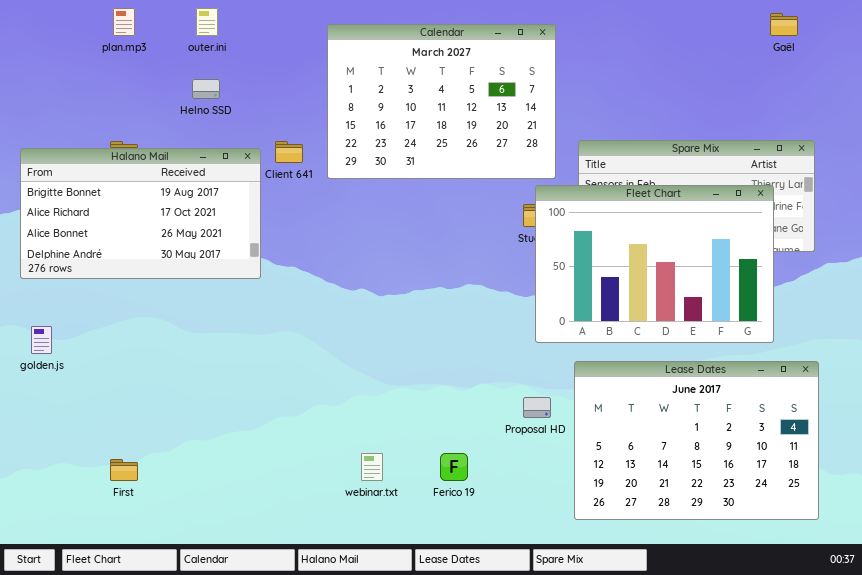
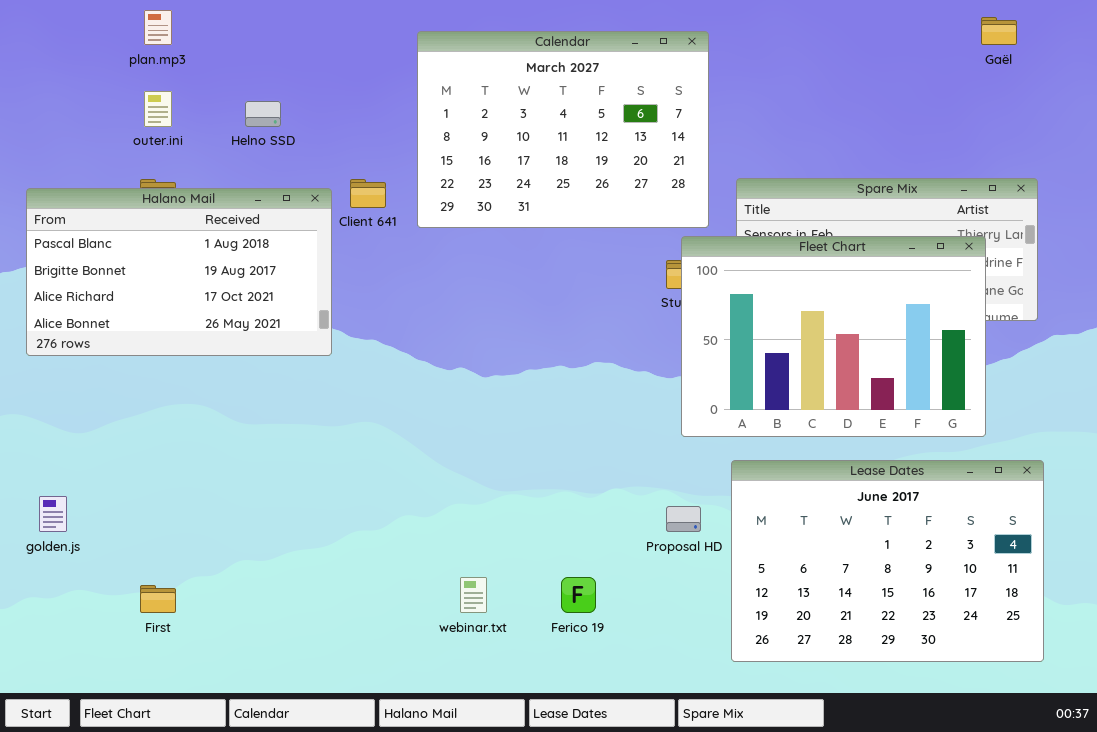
outer.ini: [196,8,218,36] -> [144,91,172,127], moved
Halano Mail: [20,148,261,279] -> [26,188,332,356], scrolled up 1 row
golden.js: [31,326,52,354] -> [39,496,67,532], moved

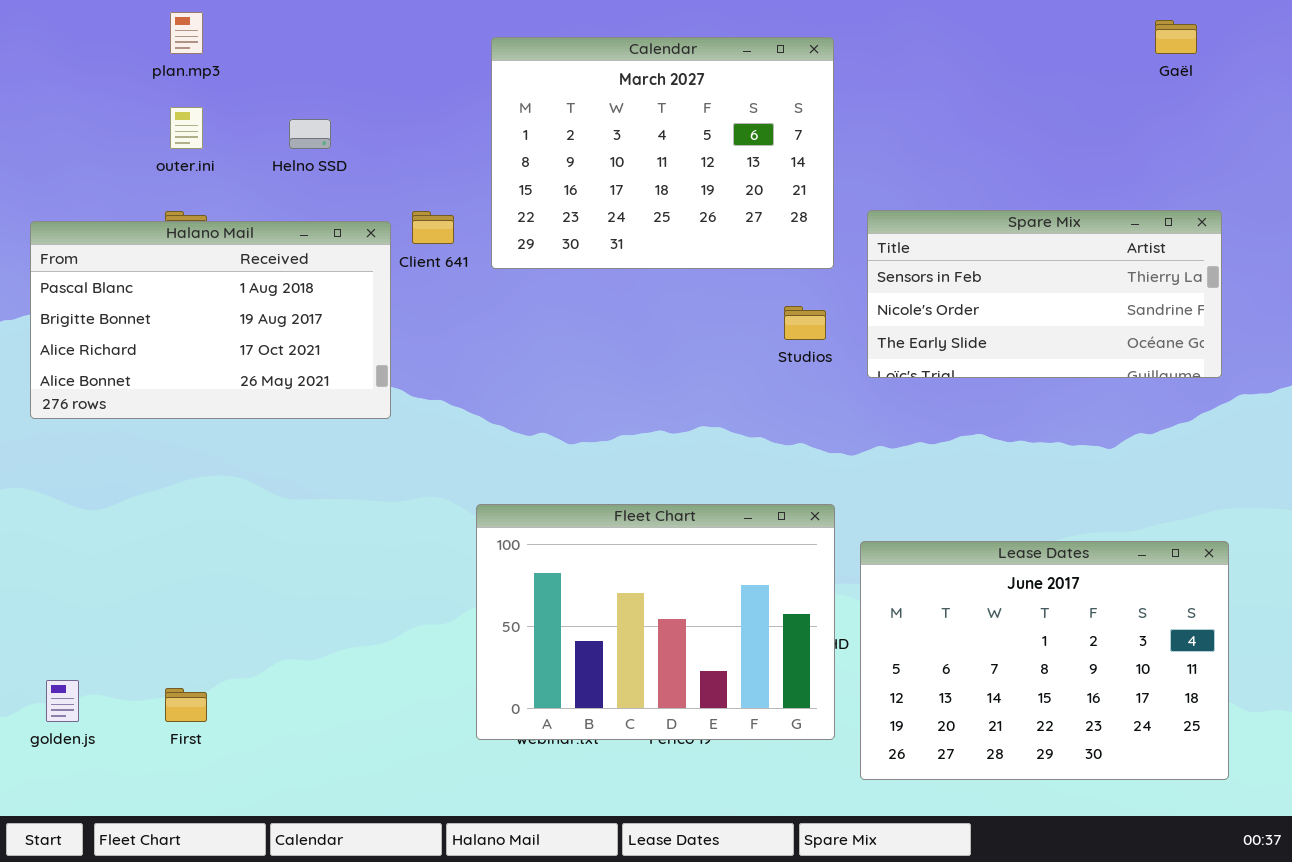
Fleet Chart: [681,236,986,437] -> [476,504,835,740], moved
golden.js: [39,496,67,532] -> [46,680,79,722], moved

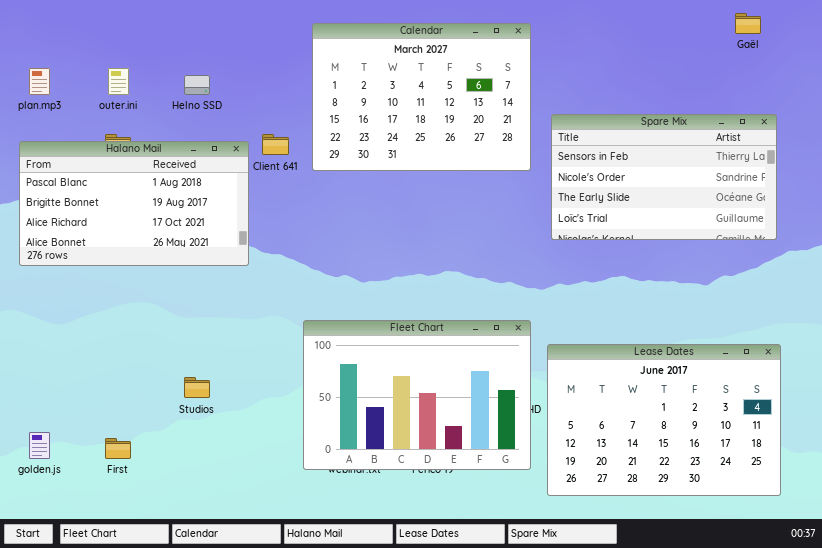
plan.mp3: [170,12,203,54] -> [29,68,50,95], moved
Spare Mix: [867,210,1222,378] -> [551,114,777,240], resized
Studios: [784,306,826,340] -> [184,377,210,398], moved

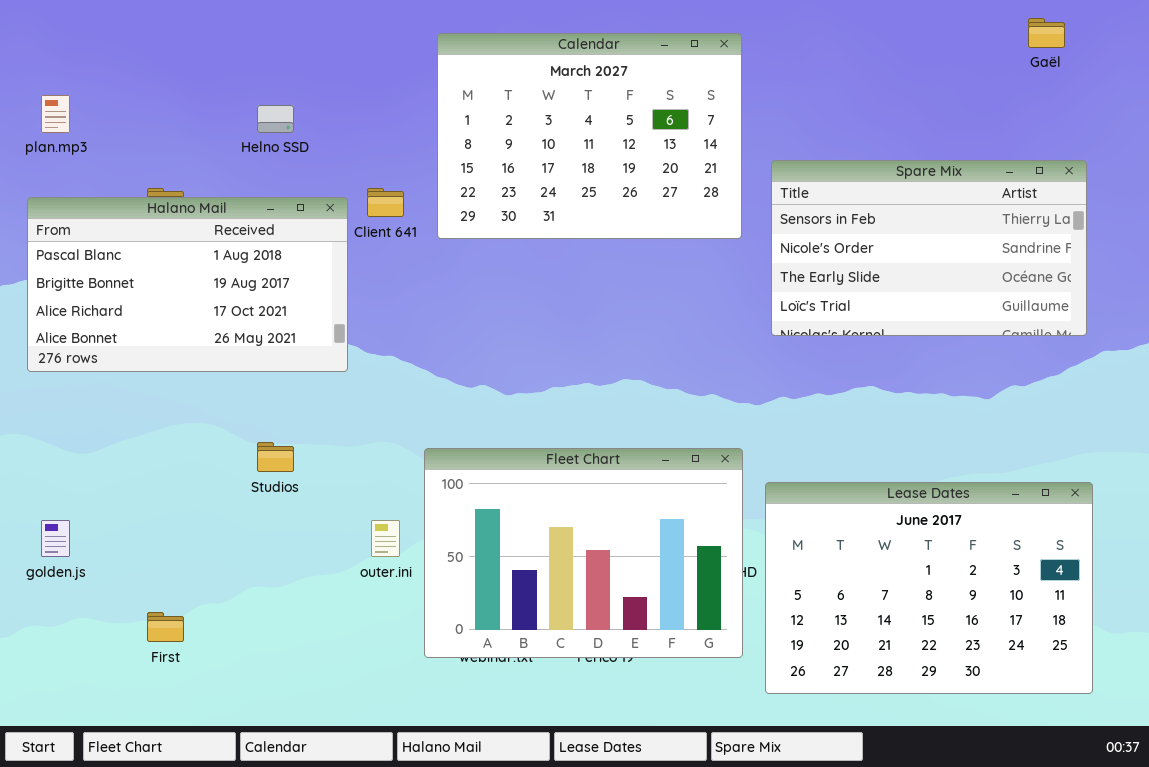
outer.ini: [108,68,129,95] -> [371,520,400,557], moved
Studios: [184,377,210,398] -> [257,442,294,472], moved
golden.js: [29,432,50,459] -> [41,520,70,557], moved

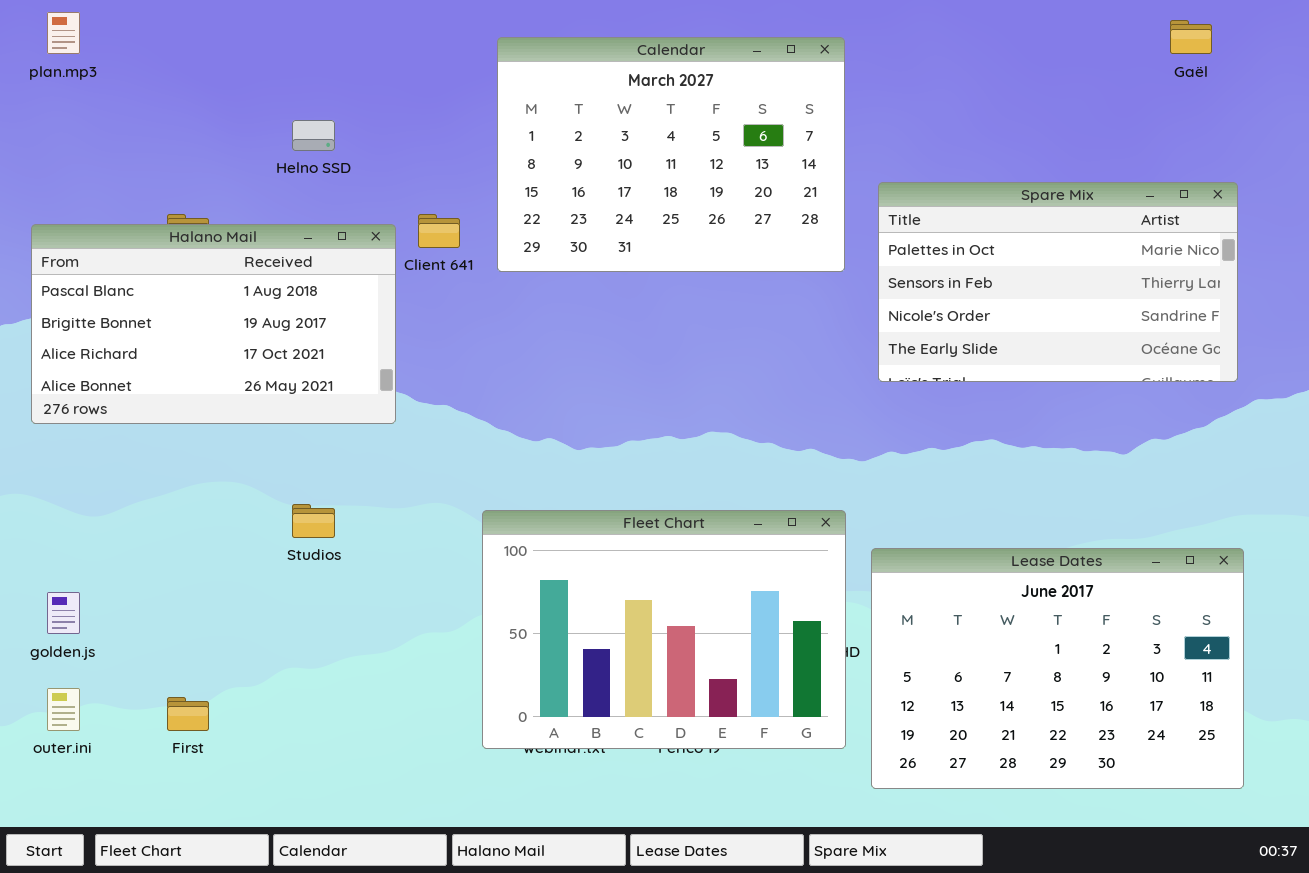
plan.mp3: [41,95,70,133] -> [47,12,80,54], moved
Spare Mix: [771,160,1087,336] -> [878,182,1238,382], scrolled up 1 row
outer.ini: [371,520,400,557] -> [47,688,80,731], moved

